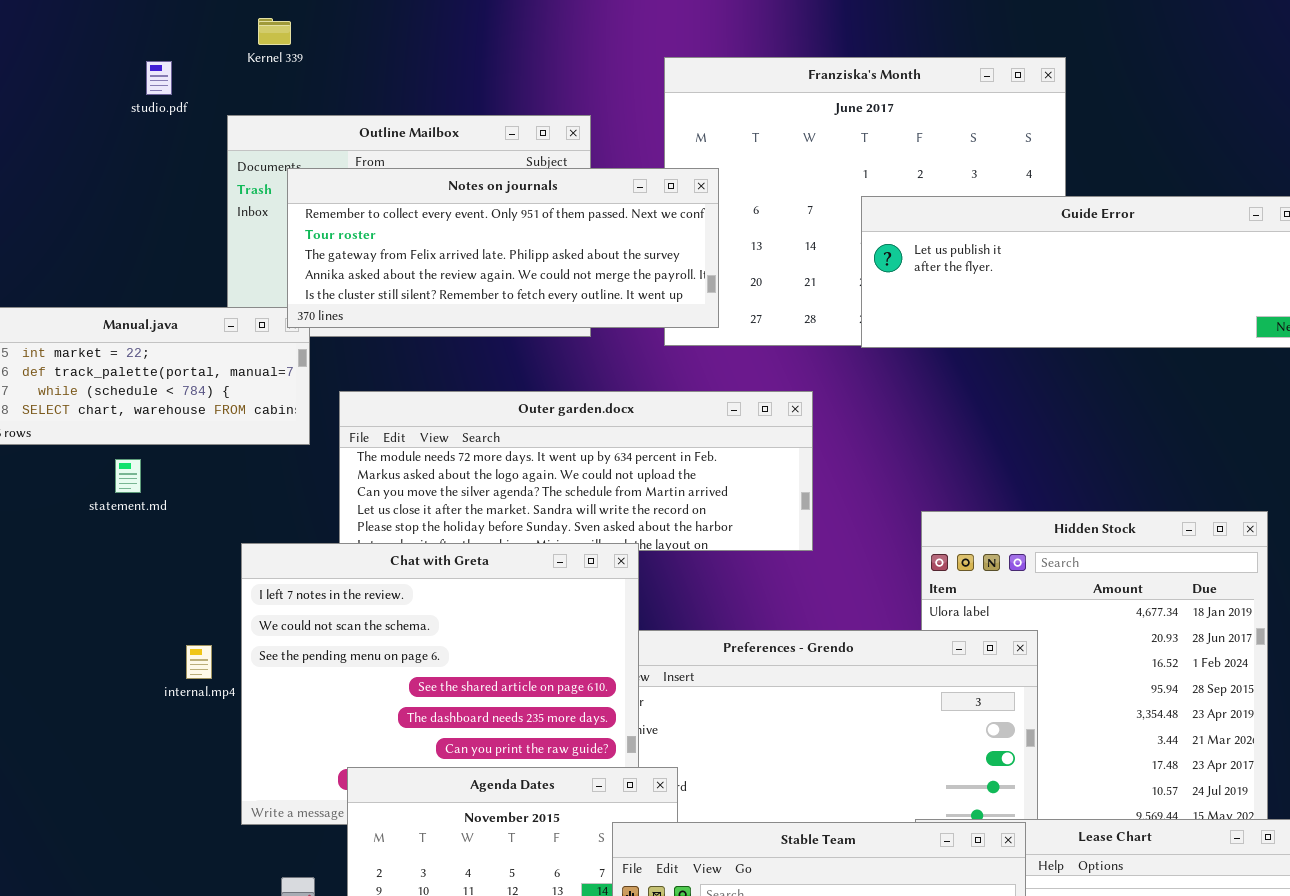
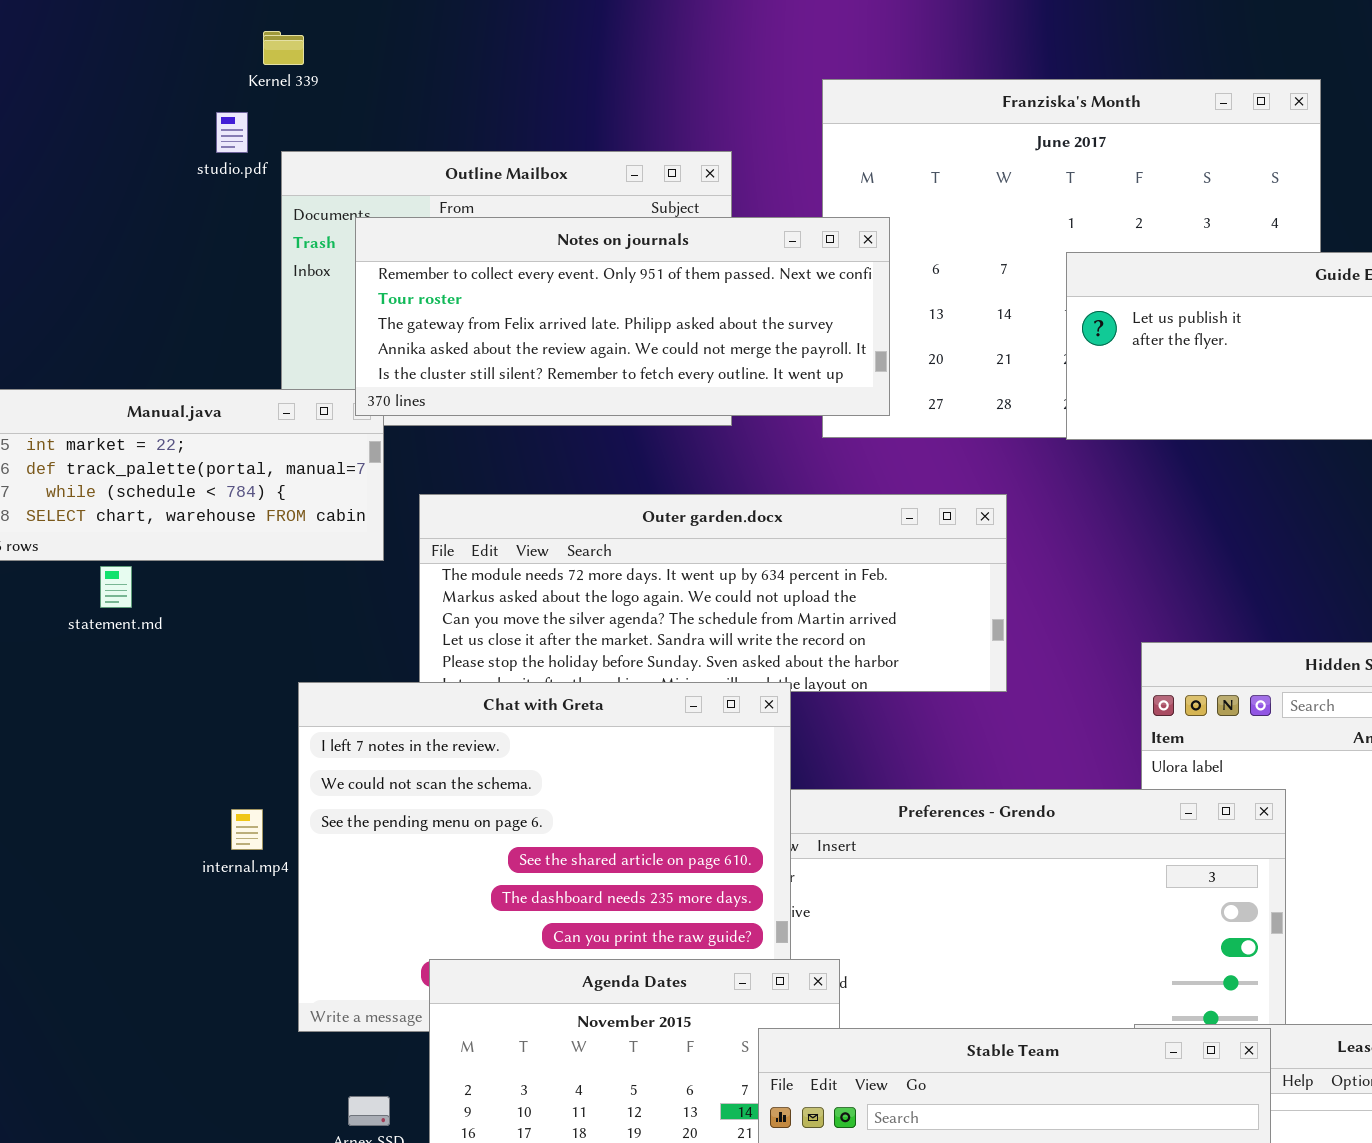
Kernel 339: [258,18,291,45] -> [263,31,304,65], moved
studio.pdf: [146,61,172,95] -> [216,112,248,153], moved
statement.md: [115,459,141,493] -> [100,566,132,608], moved

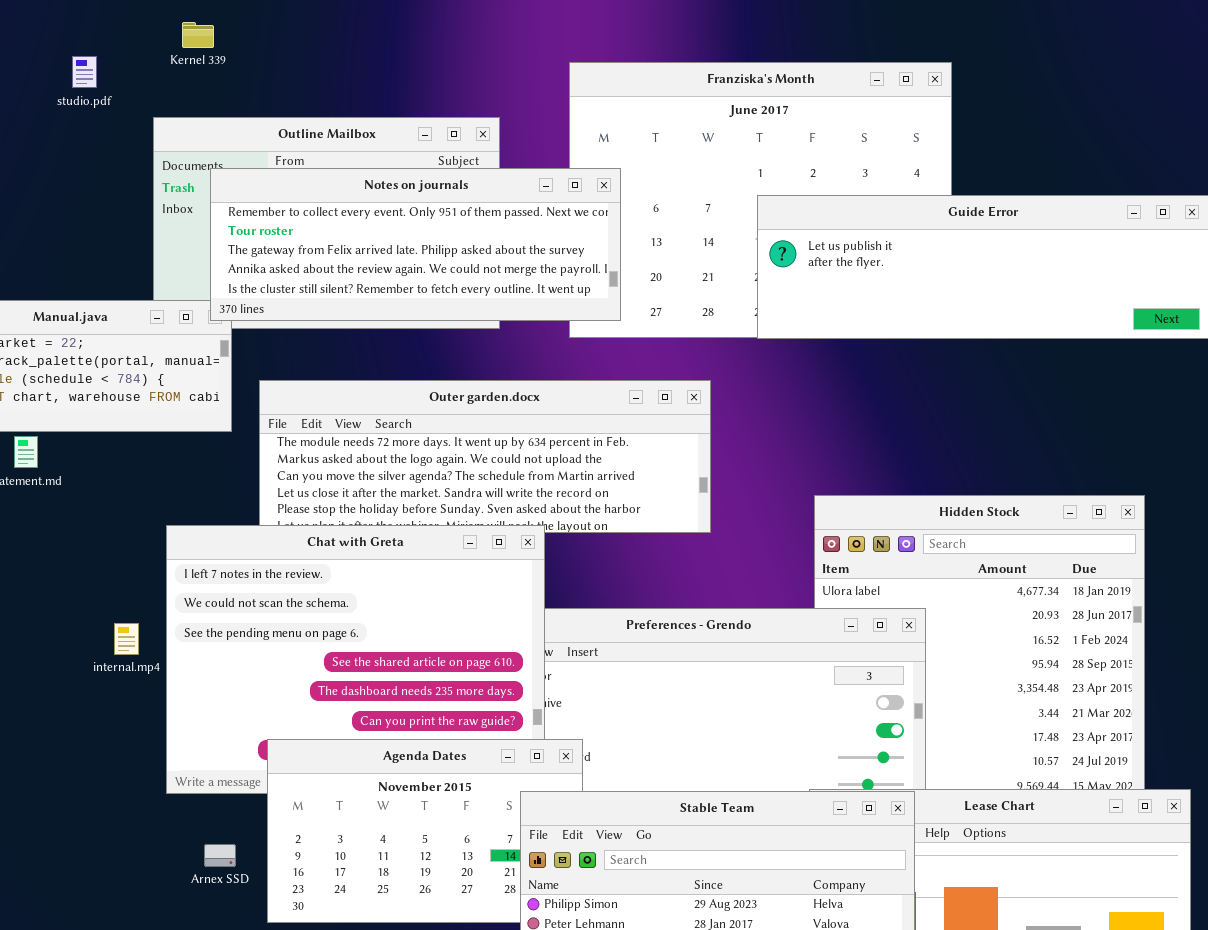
Kernel 339: [263,31,304,65] -> [182,22,214,48], moved
studio.pdf: [216,112,248,153] -> [72,56,97,88], moved

